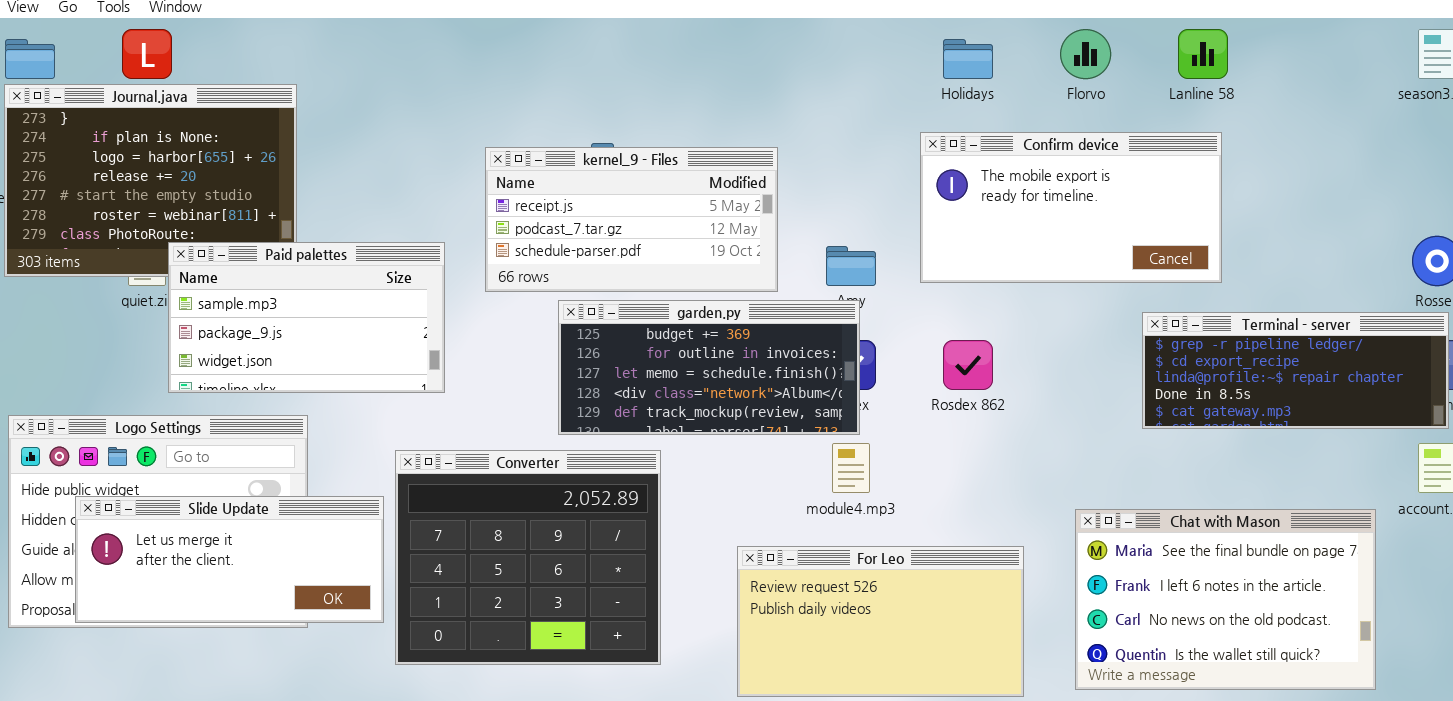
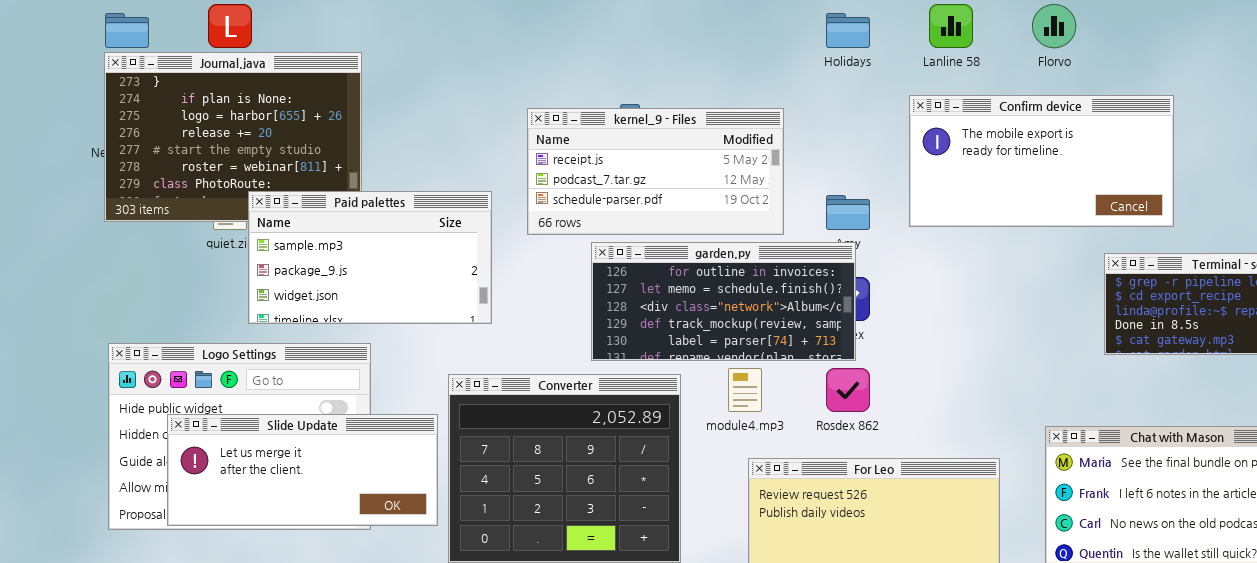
Lanline 58: [1178,29,1228,79] -> [929,4,973,48], moved
Holidays: [943,39,993,79] -> [826,13,870,48], moved
garden.py: [558,300,860,435] -> [591,242,856,361], scrolled down 1 row
Rosdex 862: [943,340,993,390] -> [826,368,870,412], moved
module4.mp3: [832,443,870,493] -> [728,368,762,412], moved

